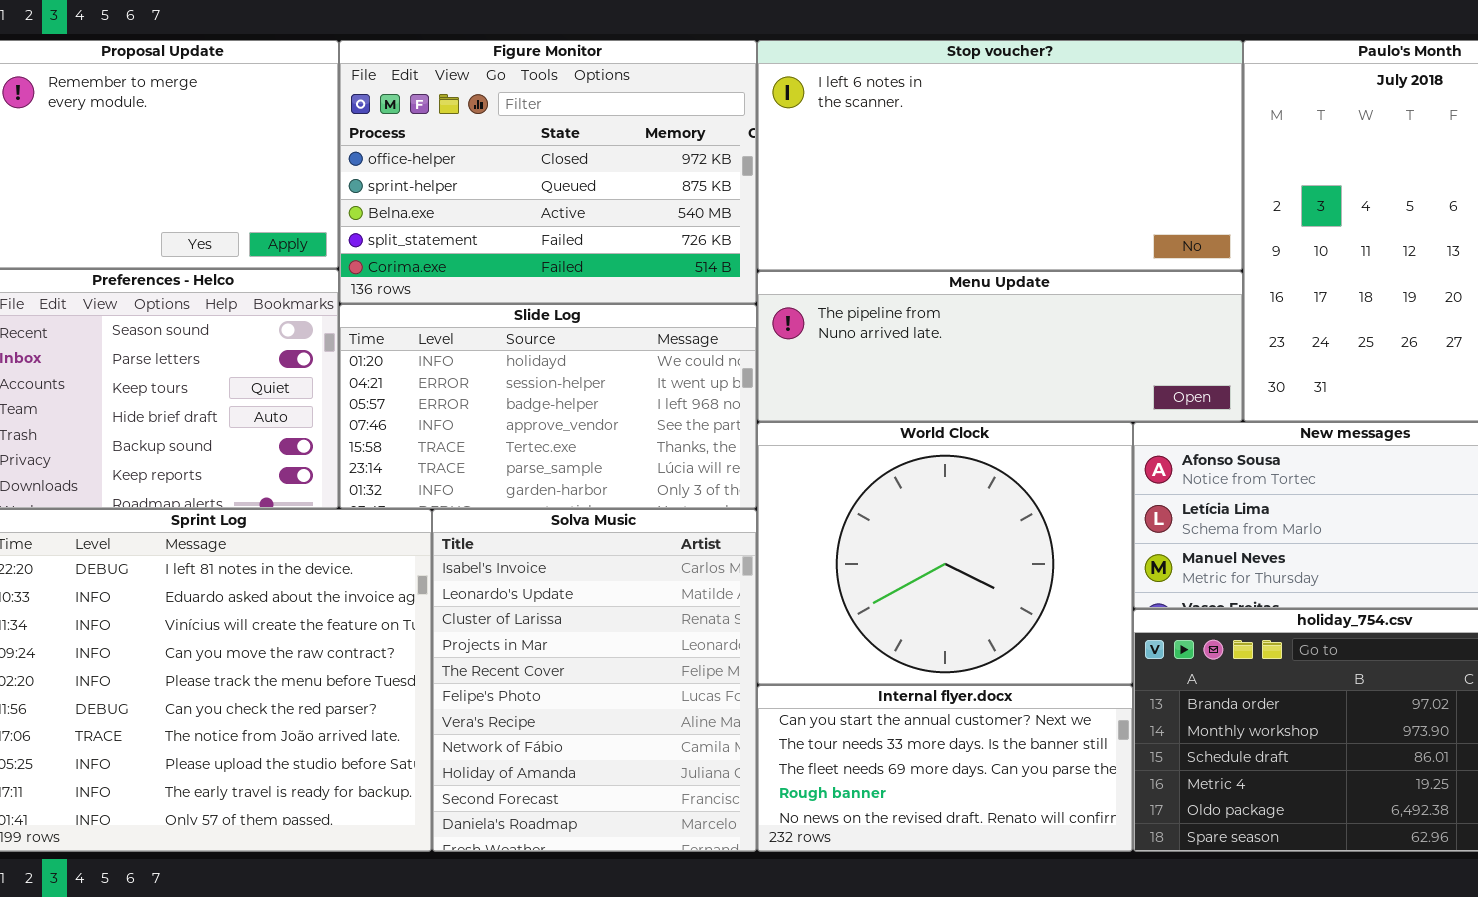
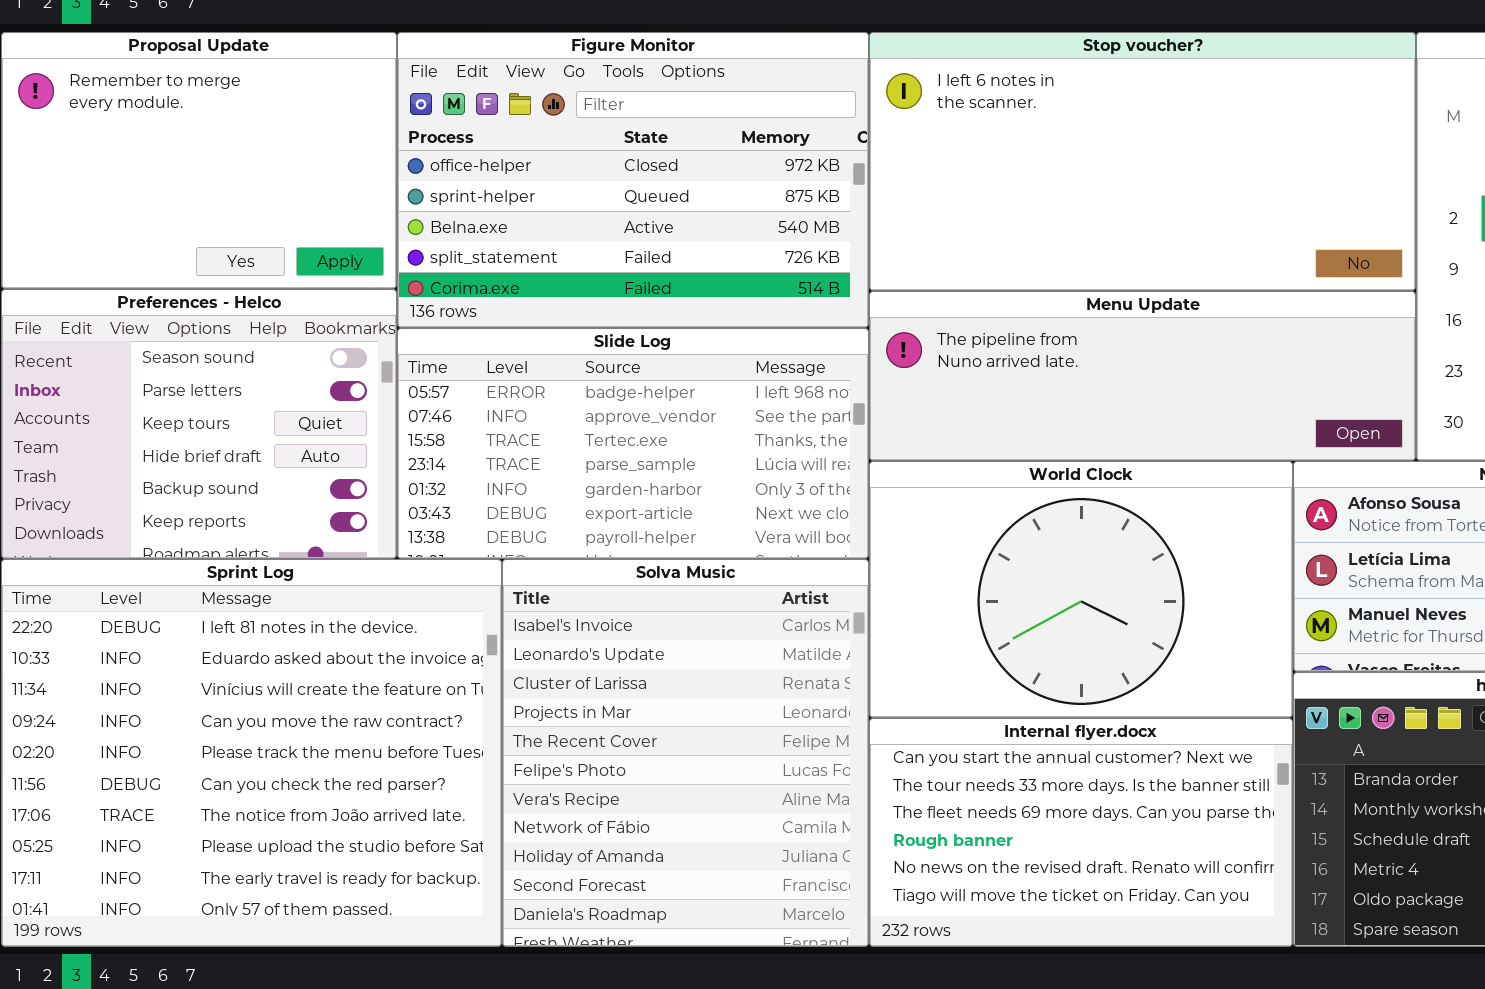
Slide Log: [339,304,757,509] -> [397,328,869,559], scrolled down 2 rows
World Clock: [757,422,1133,685] -> [869,461,1293,718], resized
Internal flyer.docx: [757,685,1133,852] -> [869,718,1293,947], resized

